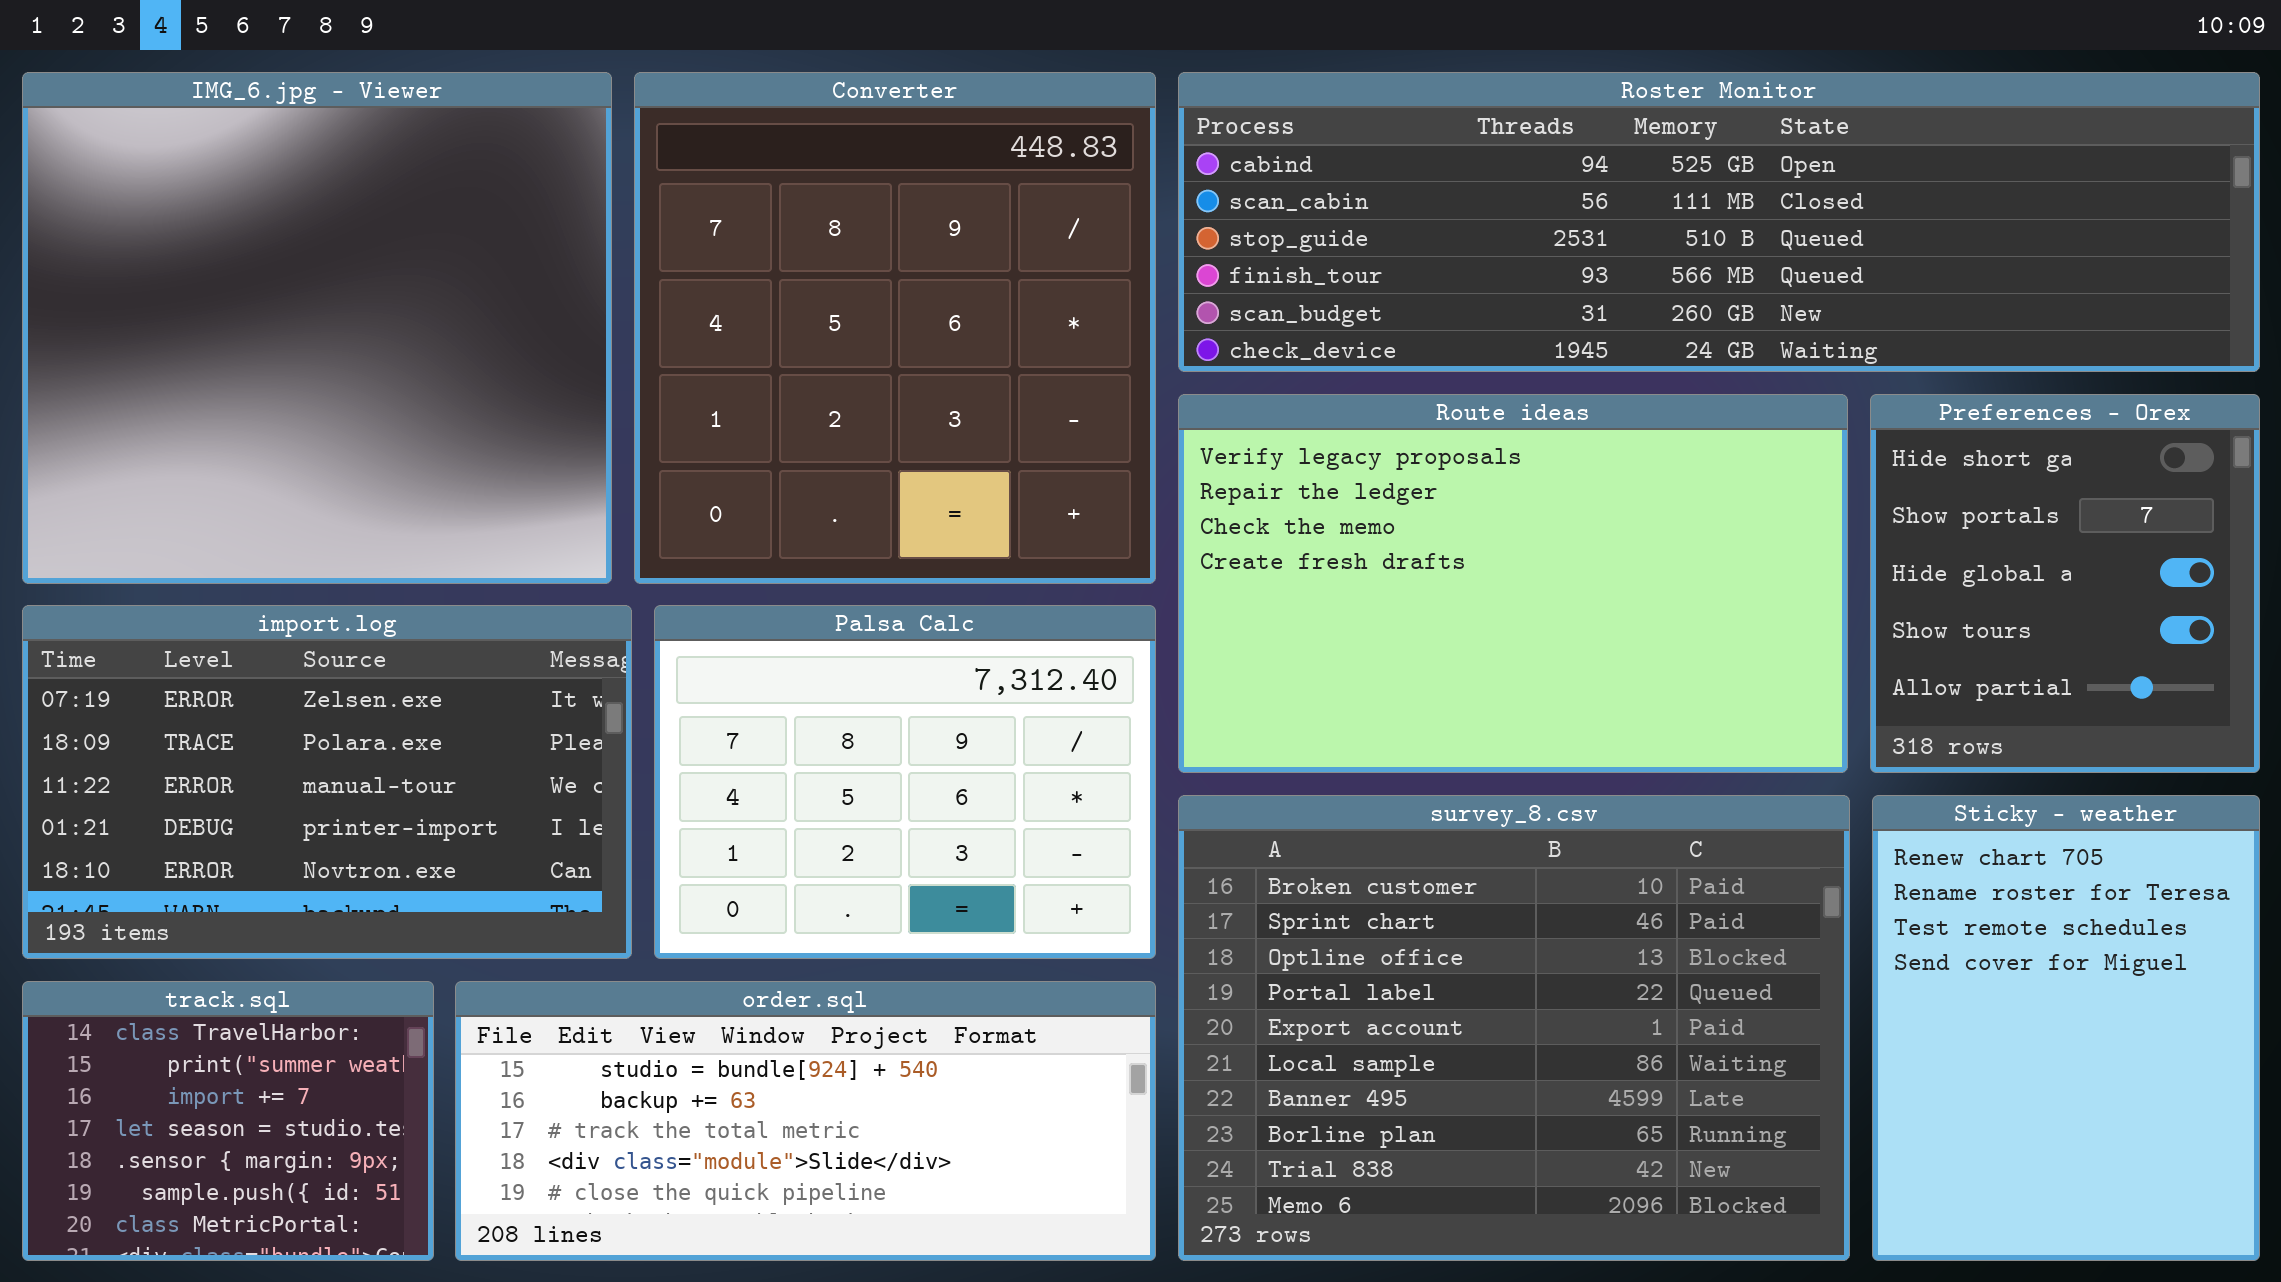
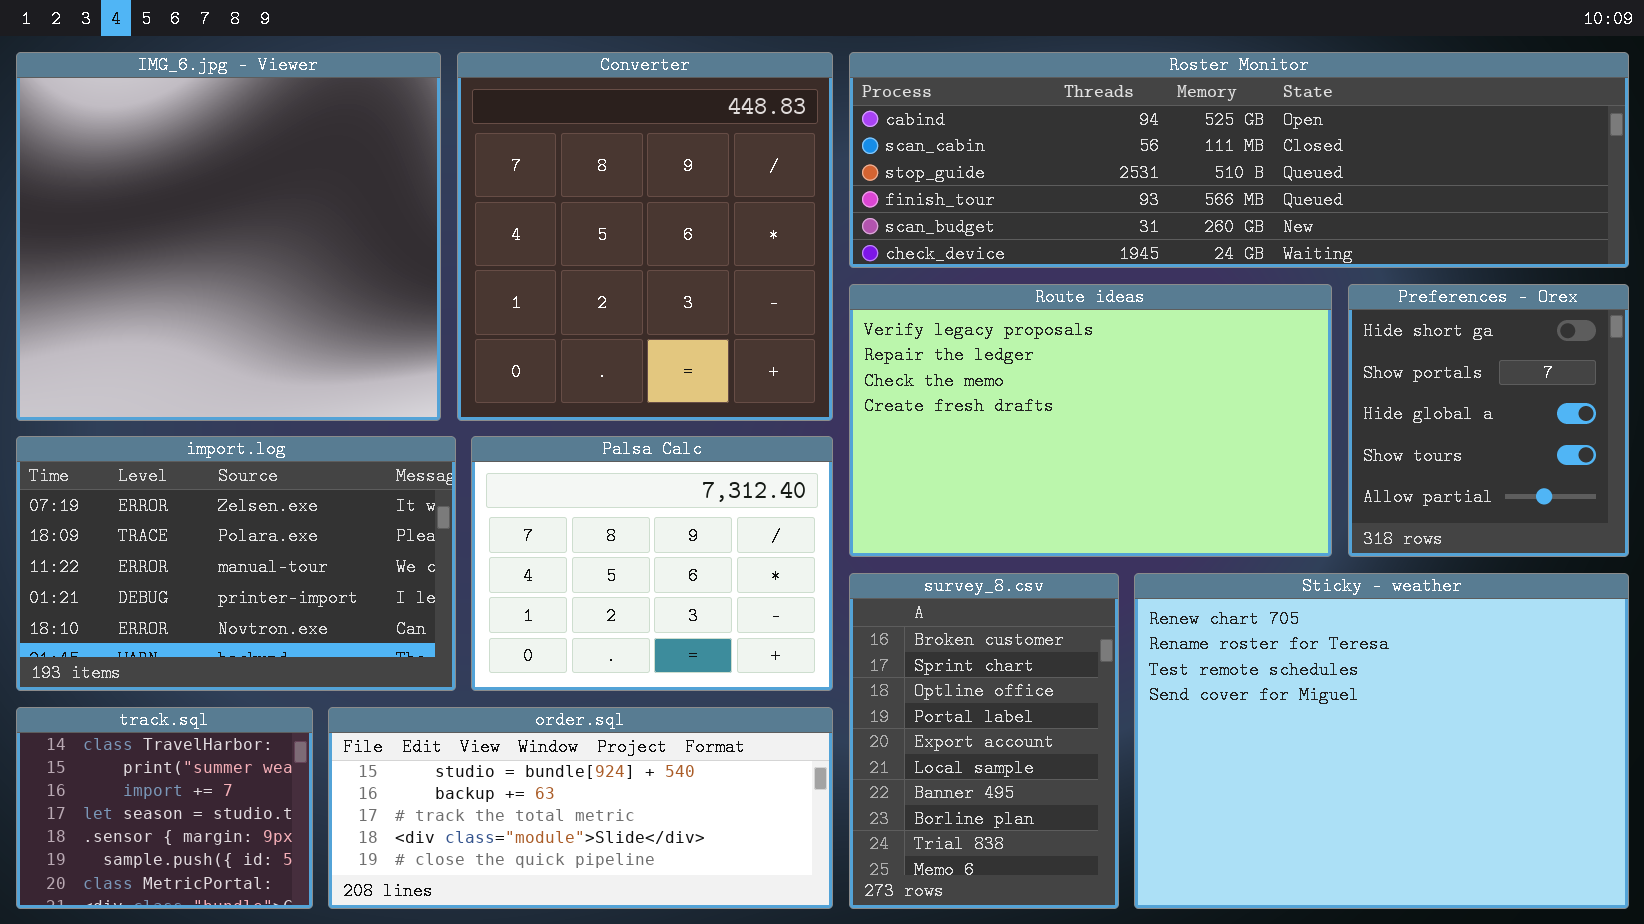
survey_8.csv: [1178,795,1850,1261] -> [849,573,1119,909], resized
Sticky - weather: [1872,795,2260,1261] -> [1134,573,1629,909], resized

